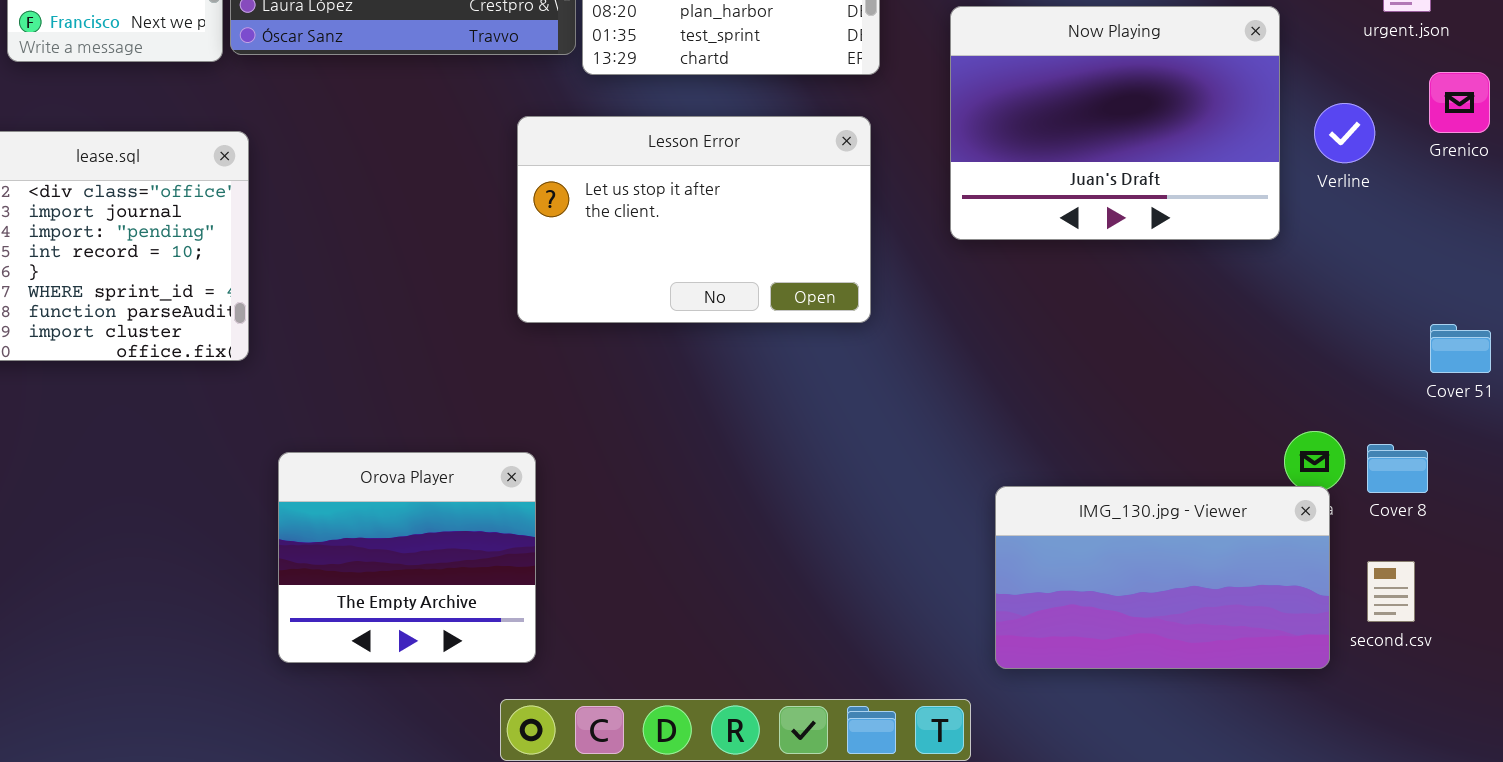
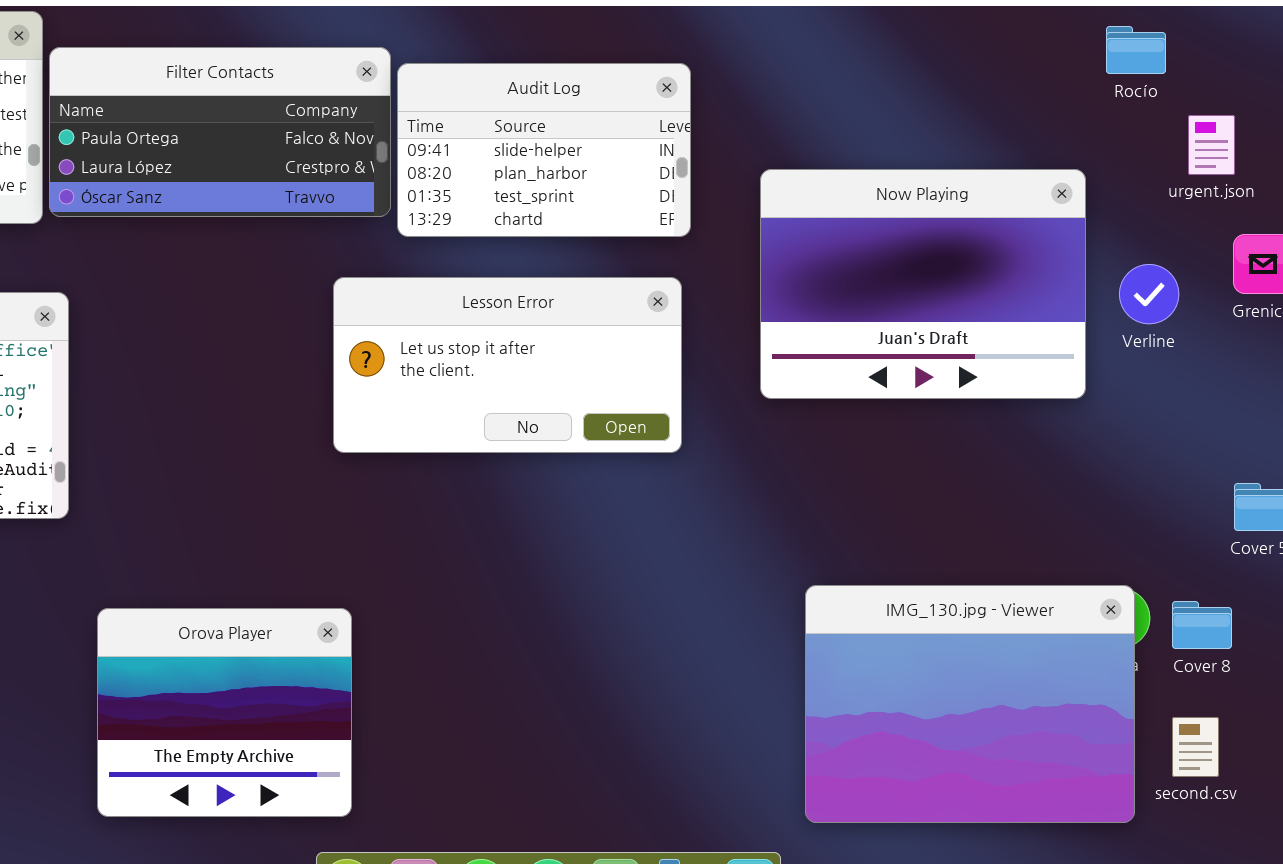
Lesson Error: [517,116,871,323] -> [333,277,682,453], resized
IMG_130.jpg - Viewer: [995,486,1330,669] -> [805,585,1135,823], resized

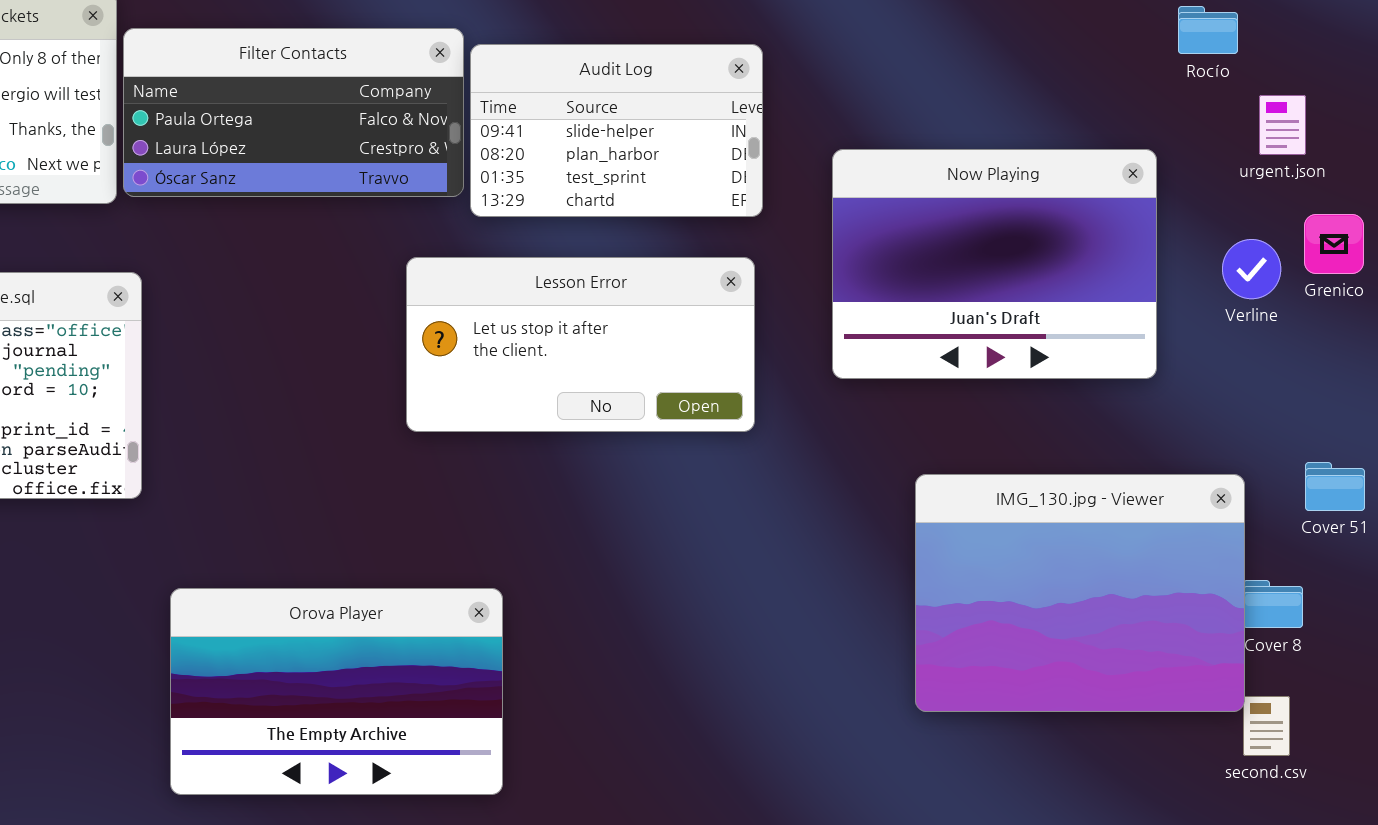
Verline: [1119,264,1179,324] -> [1222,239,1281,299], moved
IMG_130.jpg - Viewer: [805,585,1135,823] -> [915,474,1245,712], moved
Orova Player: [97,608,352,817] -> [170,588,503,795], resized

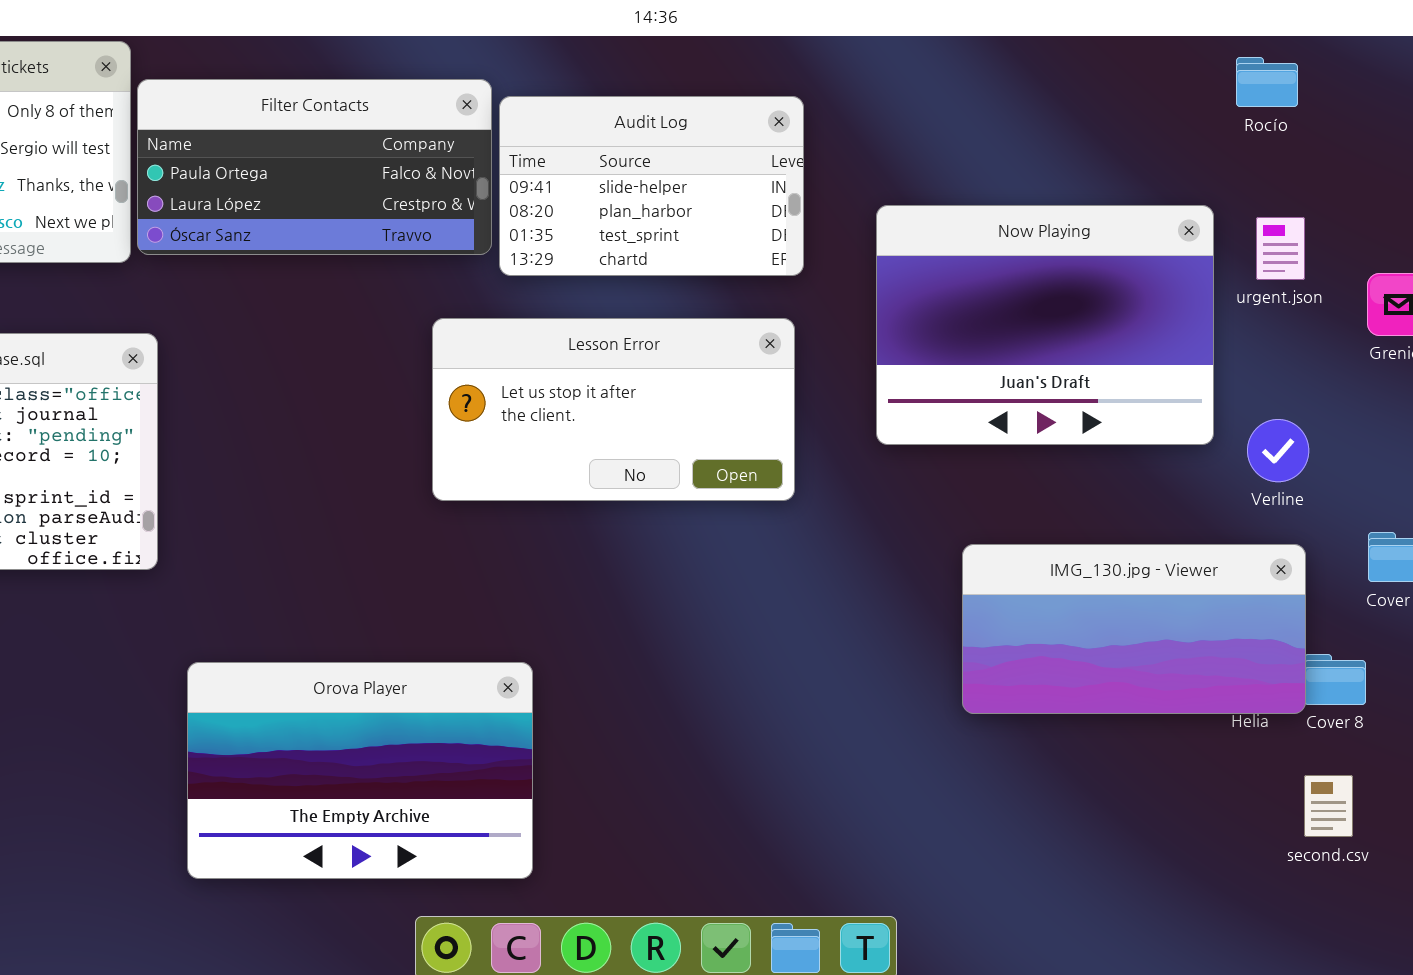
urgent.json: [1259,95,1306,155] -> [1256,217,1305,280], moved
Verline: [1222,239,1281,299] -> [1247,419,1309,482], moved
IMG_130.jpg - Viewer: [915,474,1245,712] -> [962,544,1306,714], resized

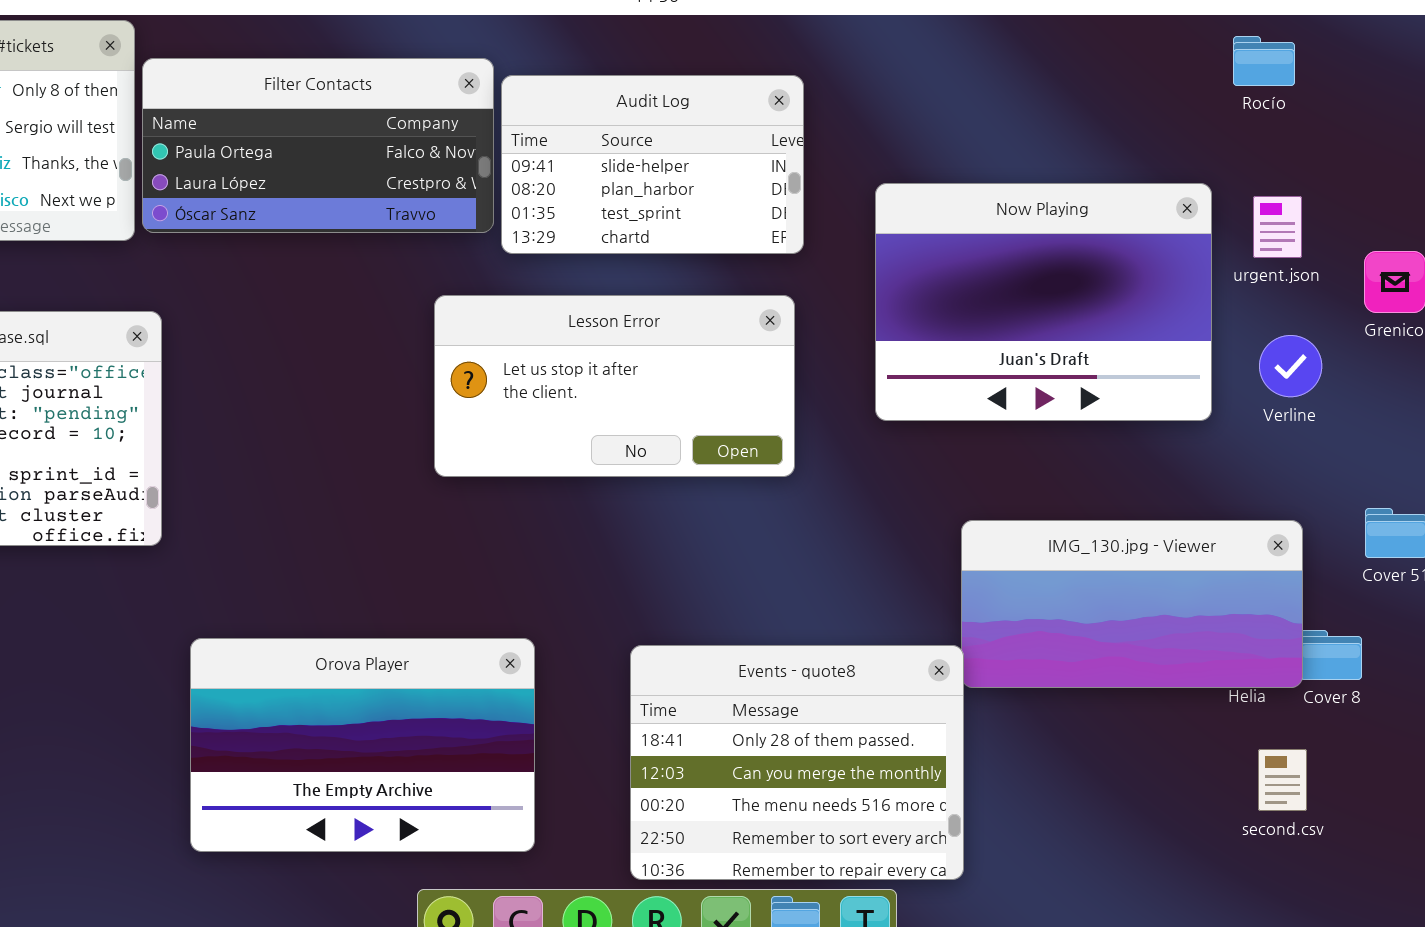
Verline: [1247,419,1309,482] -> [1259,335,1322,397], moved
Events - quote8: none -> [630,645,964,880], opened
second.csv: [1304,775,1353,837] -> [1258,749,1307,811], moved

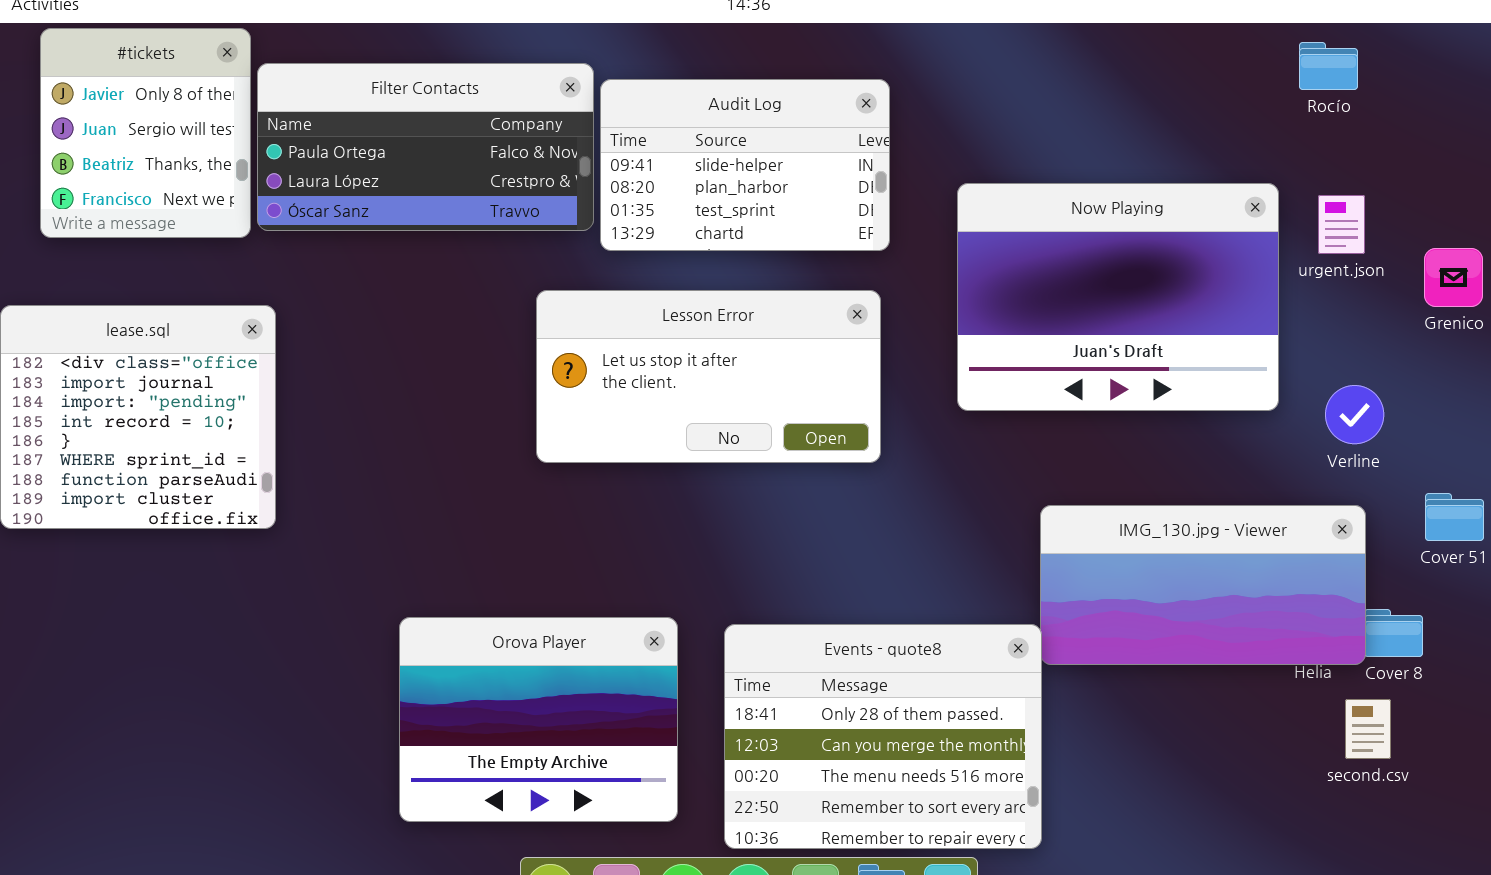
Verline: [1259,335,1322,397] -> [1325,385,1384,444], moved
Orova Player: [190,638,535,852] -> [399,617,678,822], moved, resized
second.csv: [1258,749,1307,811] -> [1345,699,1391,759], moved

